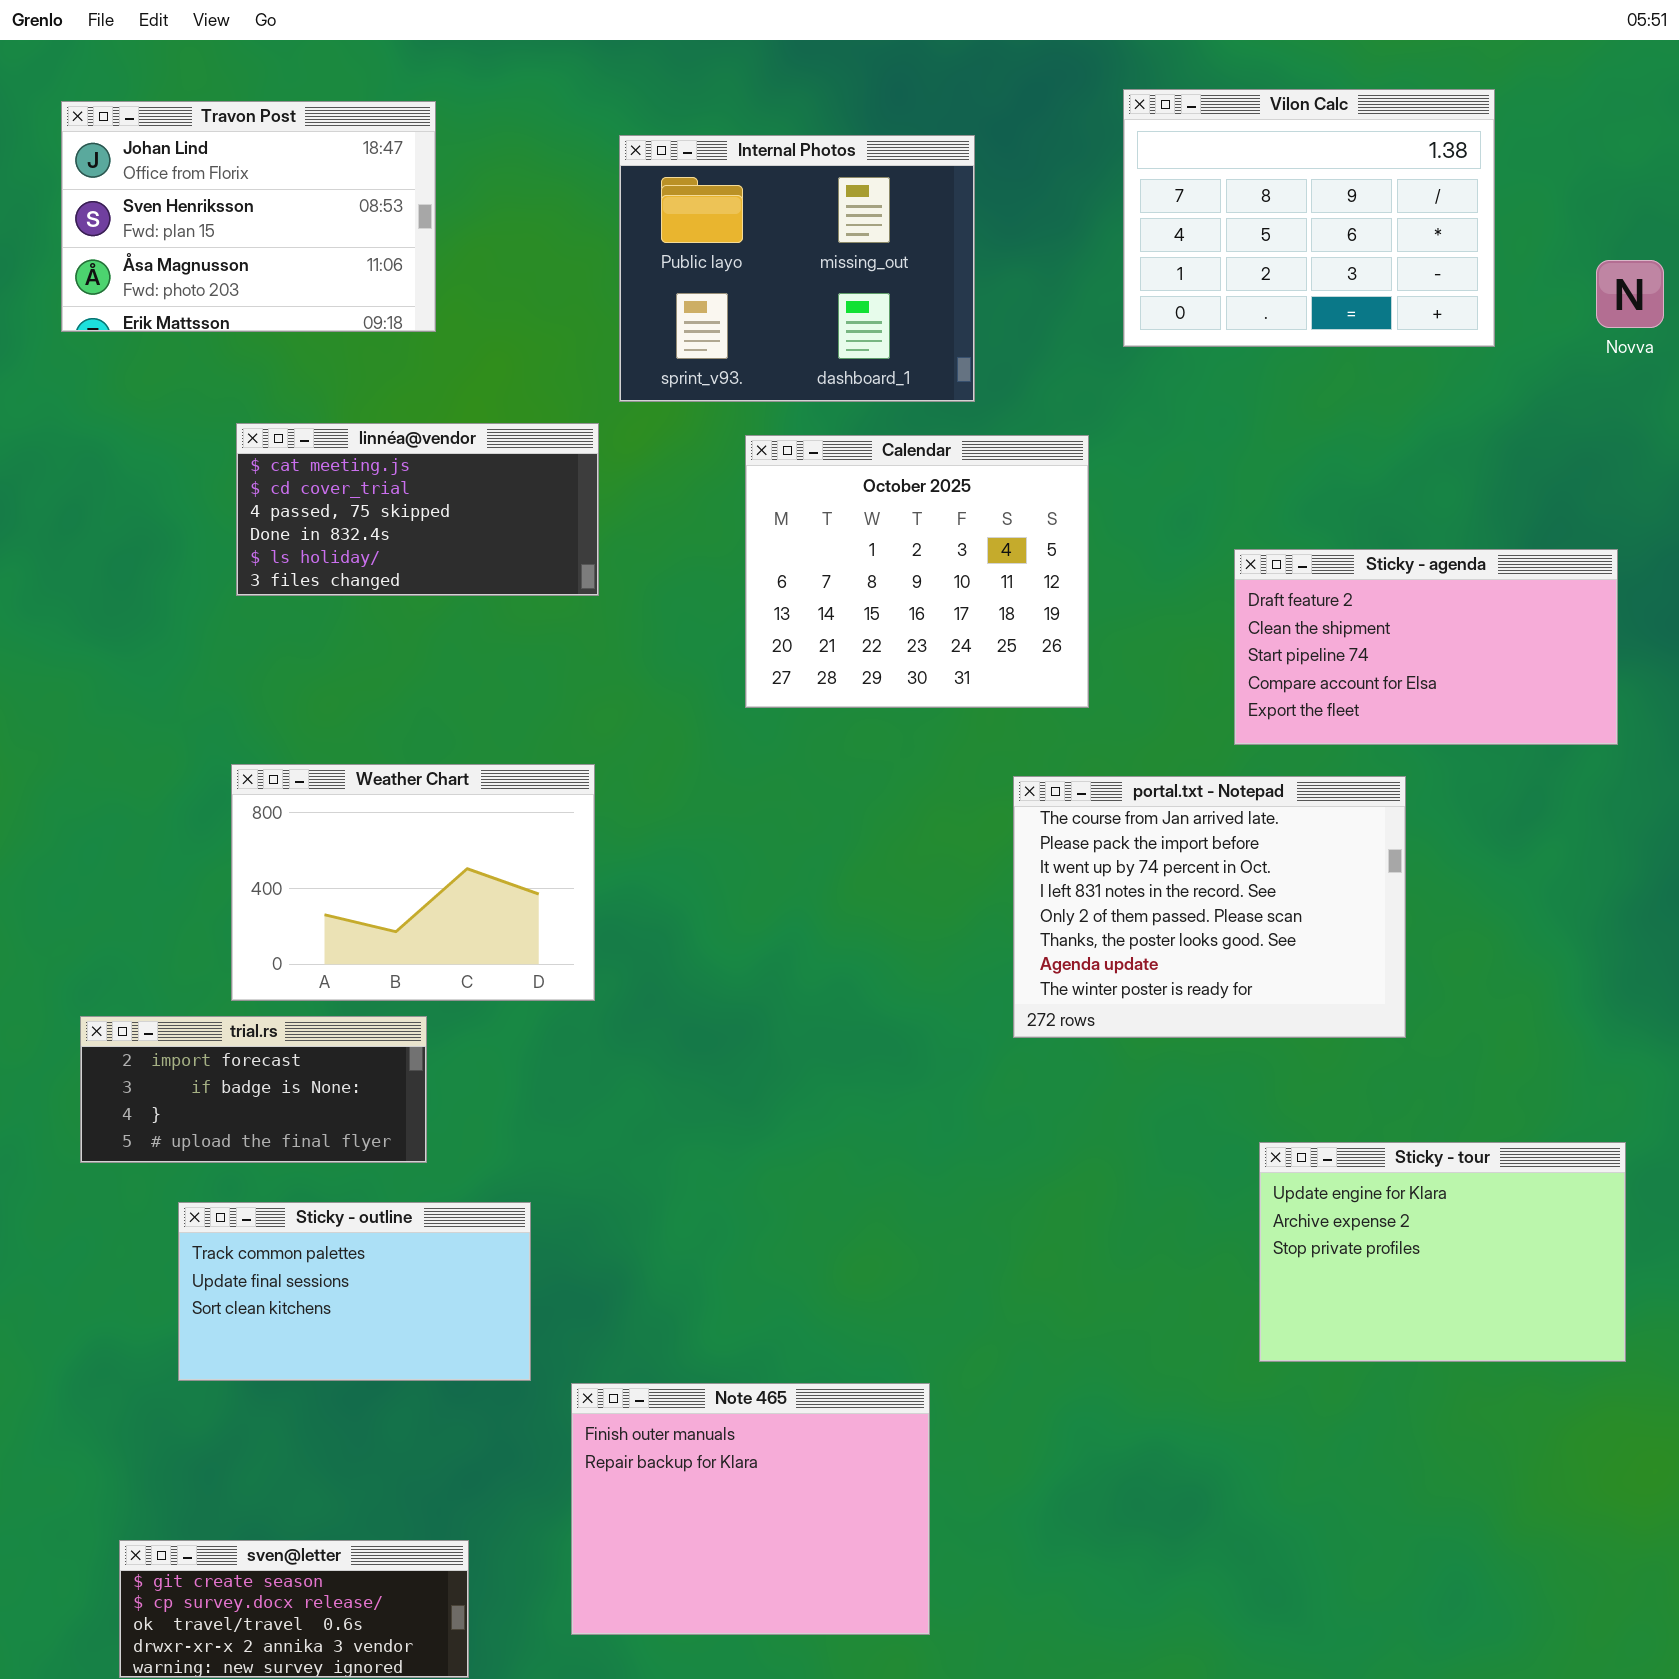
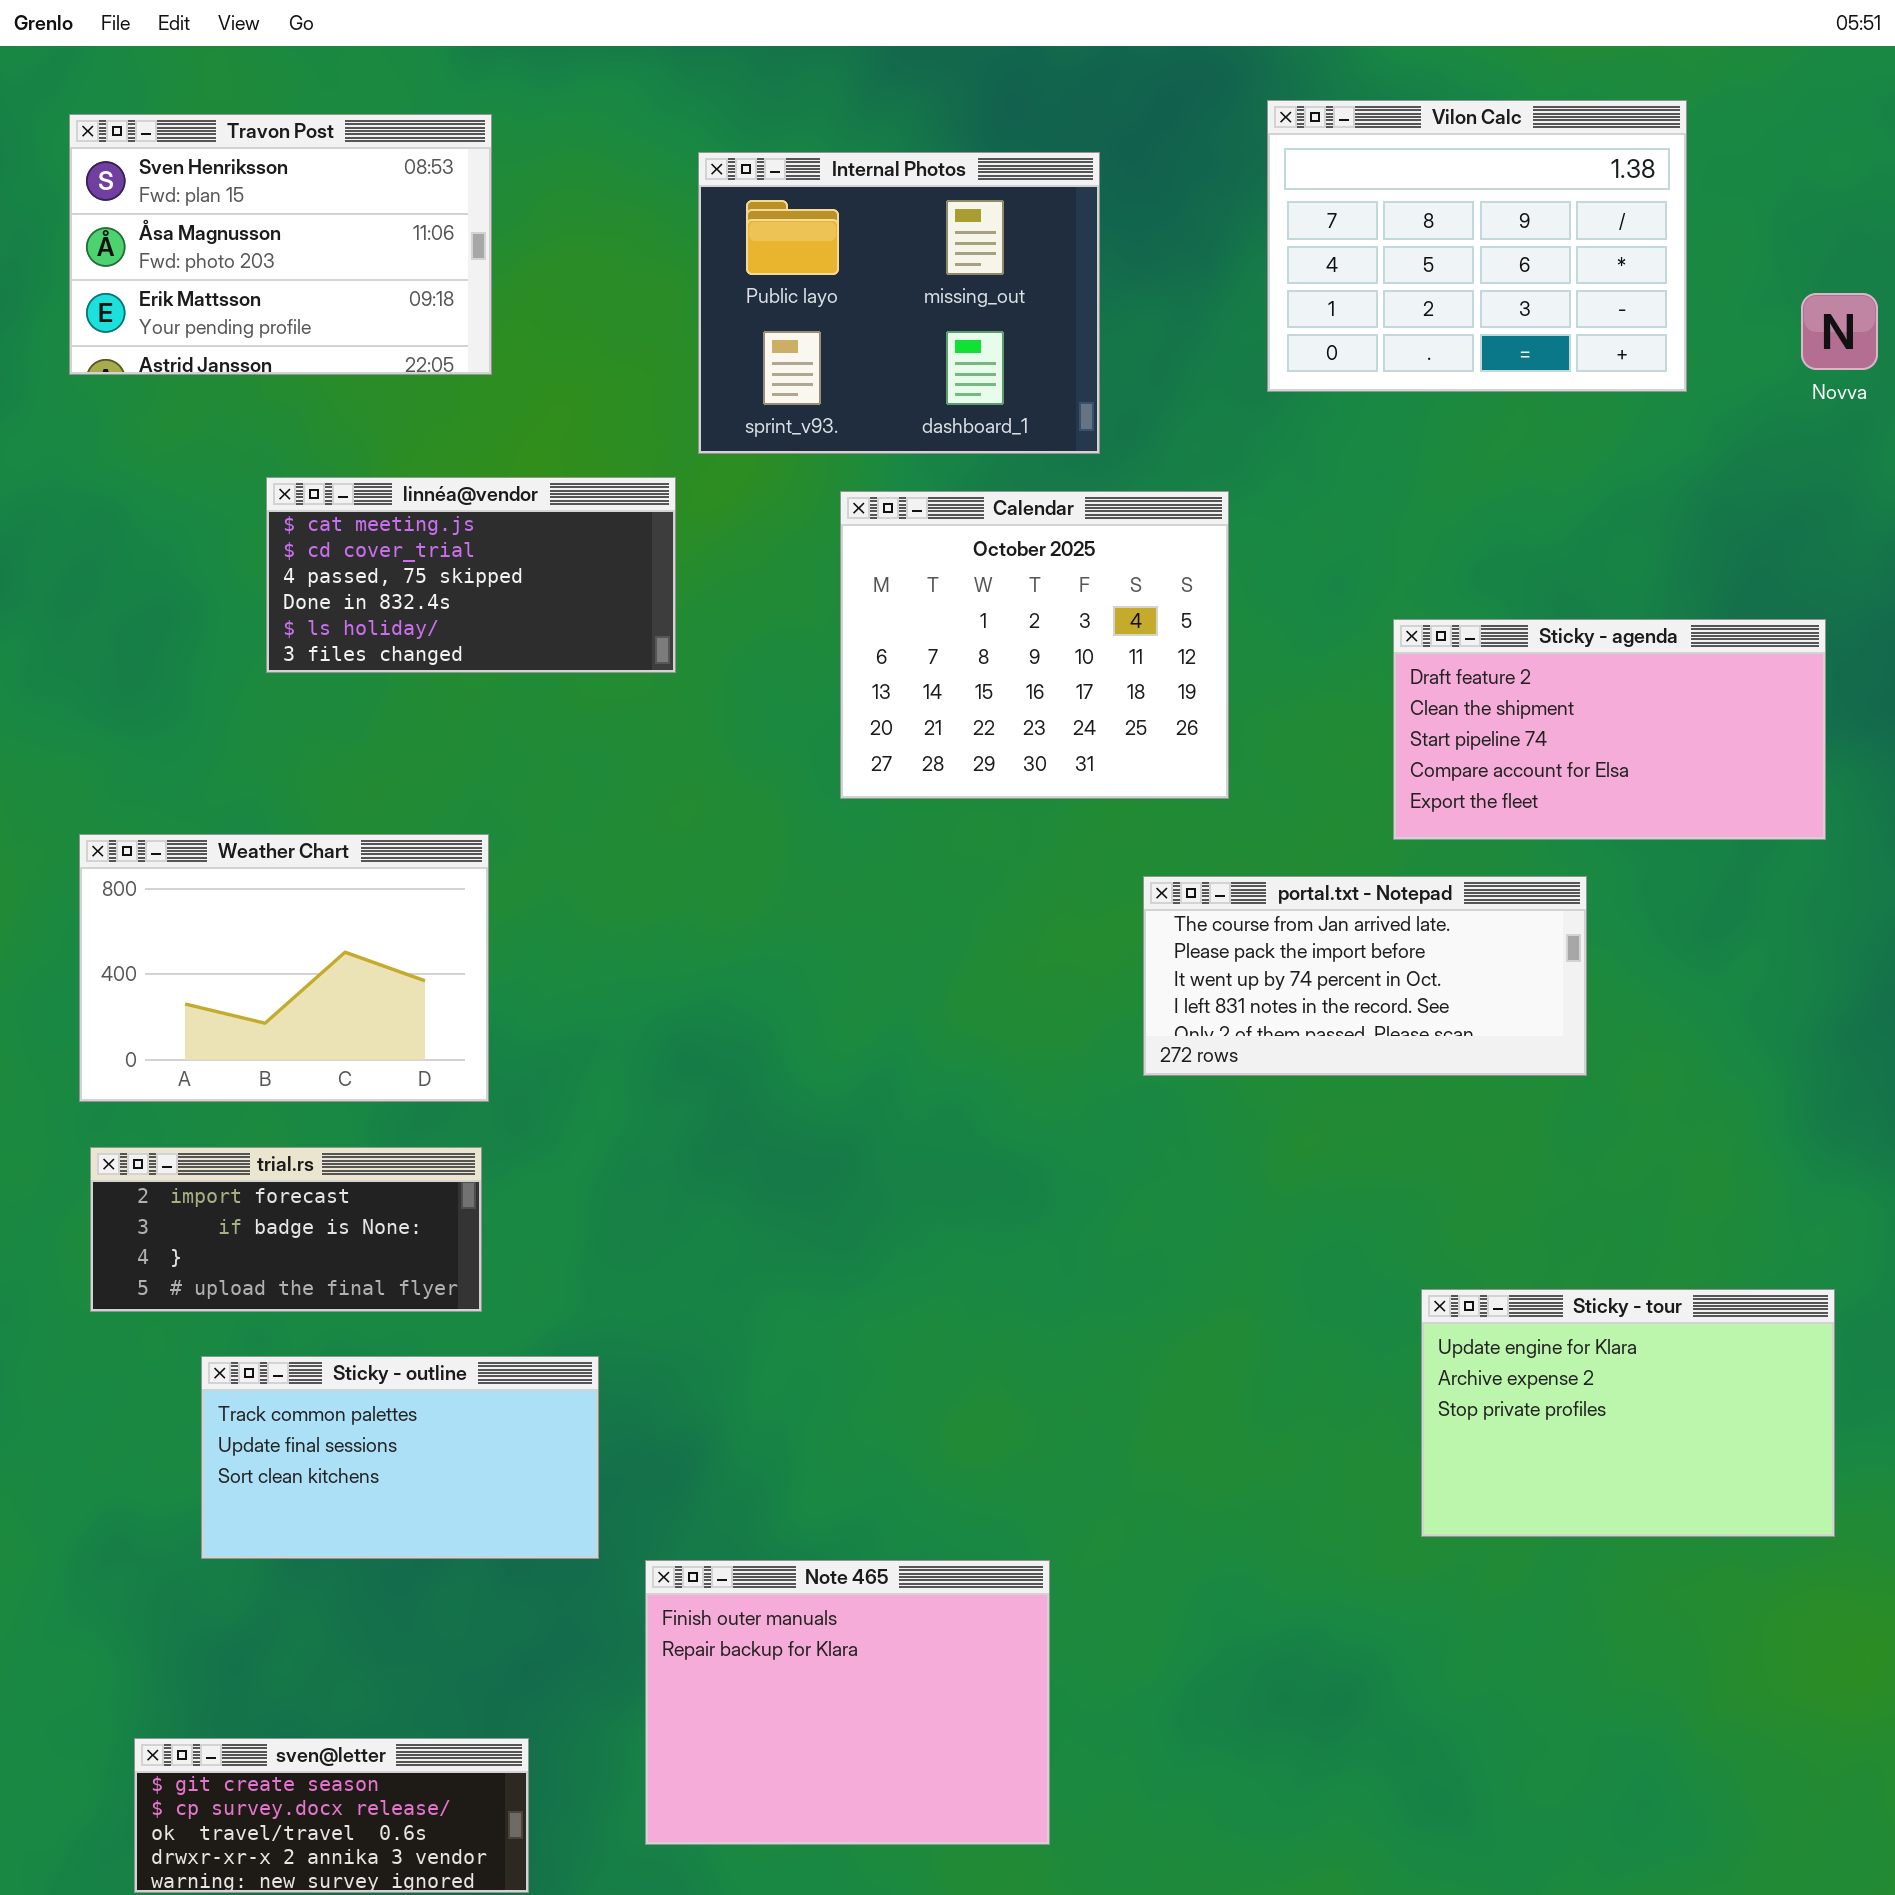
Travon Post: [61,101,436,332] -> [69,114,492,375], scrolled down 1 row
Weather Chart: [231,764,595,1001] -> [79,834,489,1102], moved
portal.txt - Notepad: [1013,776,1406,1038] -> [1143,876,1587,1076], resized

